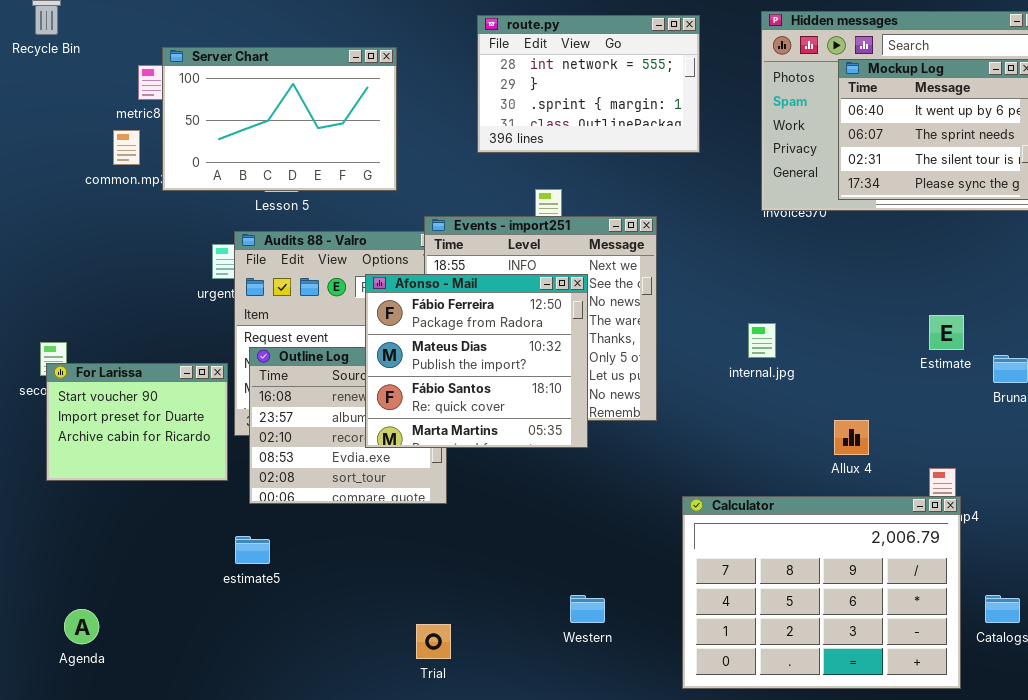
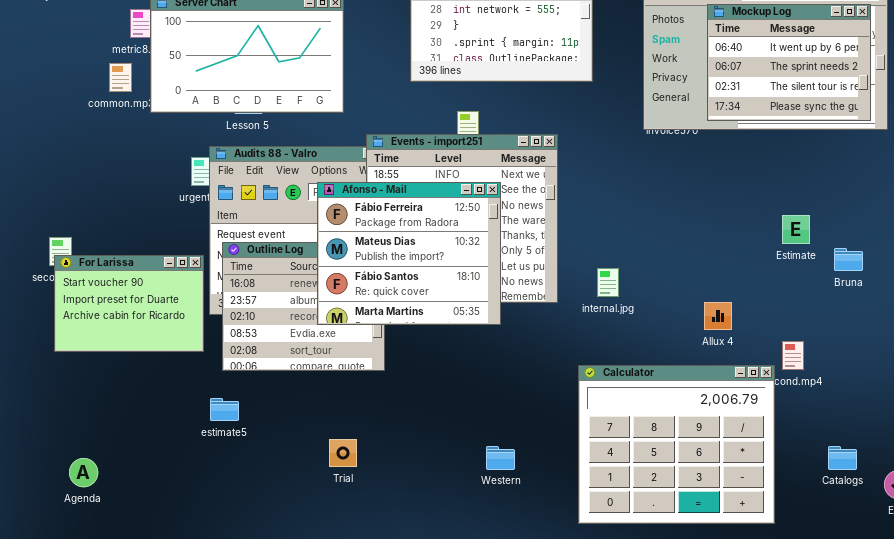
internal.jpg: [748,323,776,358] -> [597,268,619,297], moved
Calculator: [682,496,961,689] -> [578,365,775,524], resized
Trial: [416,624,451,659] -> [329,439,357,467], moved

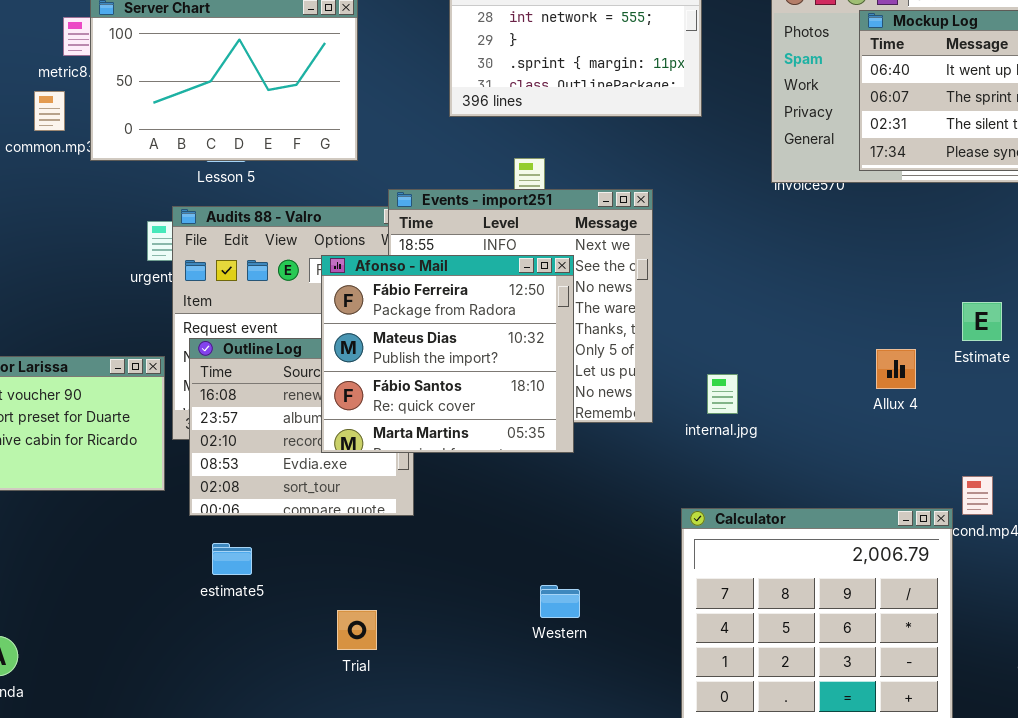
Allux 4: [704,302,732,330] -> [876,349,916,389], moved
estimate5: [210,398,239,421] -> [212,543,252,575], moved
Western: [486,446,515,470] -> [540,585,580,618], moved

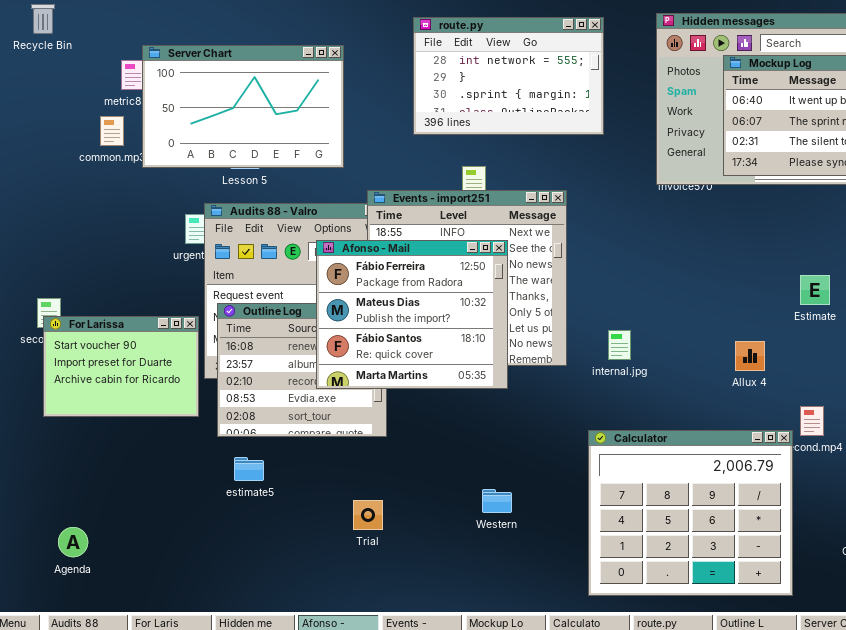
Allux 4: [876,349,916,389] -> [735,341,765,371], moved
Trial: [337,610,377,650] -> [353,500,383,530], moved

